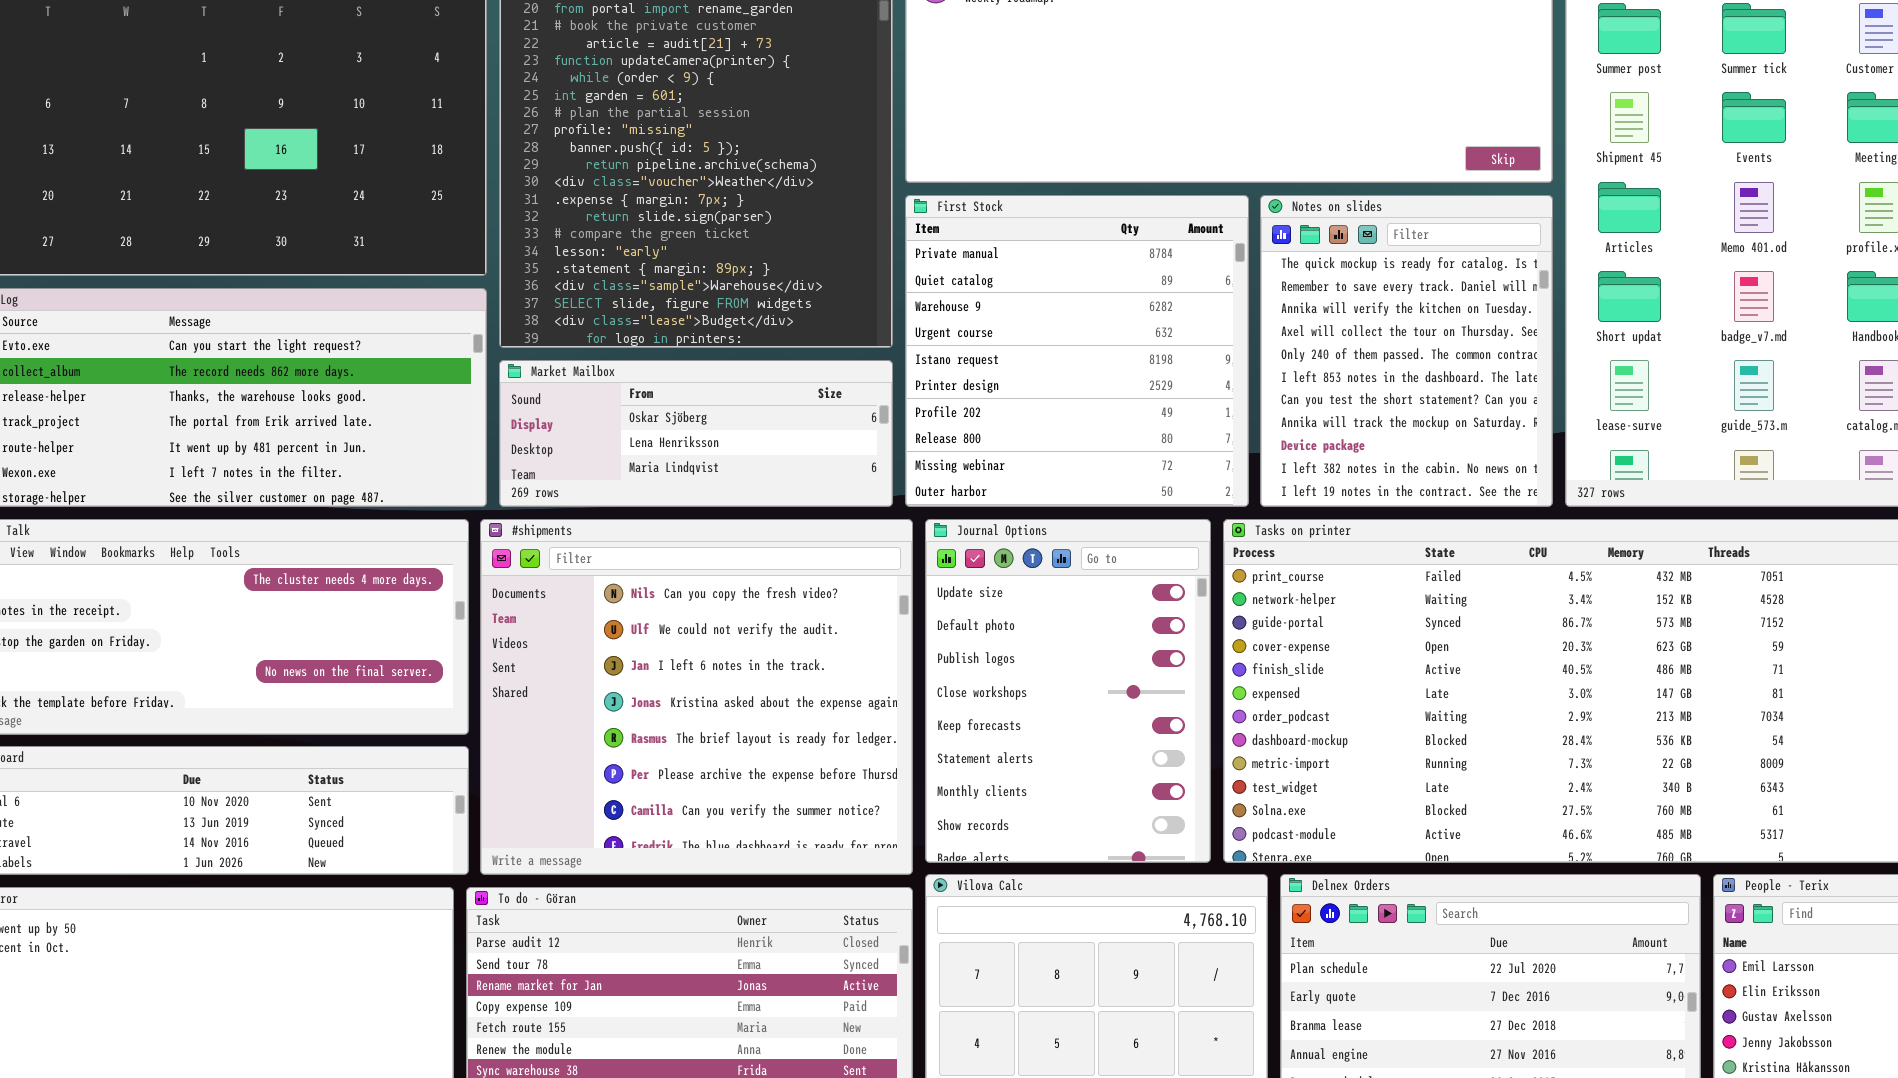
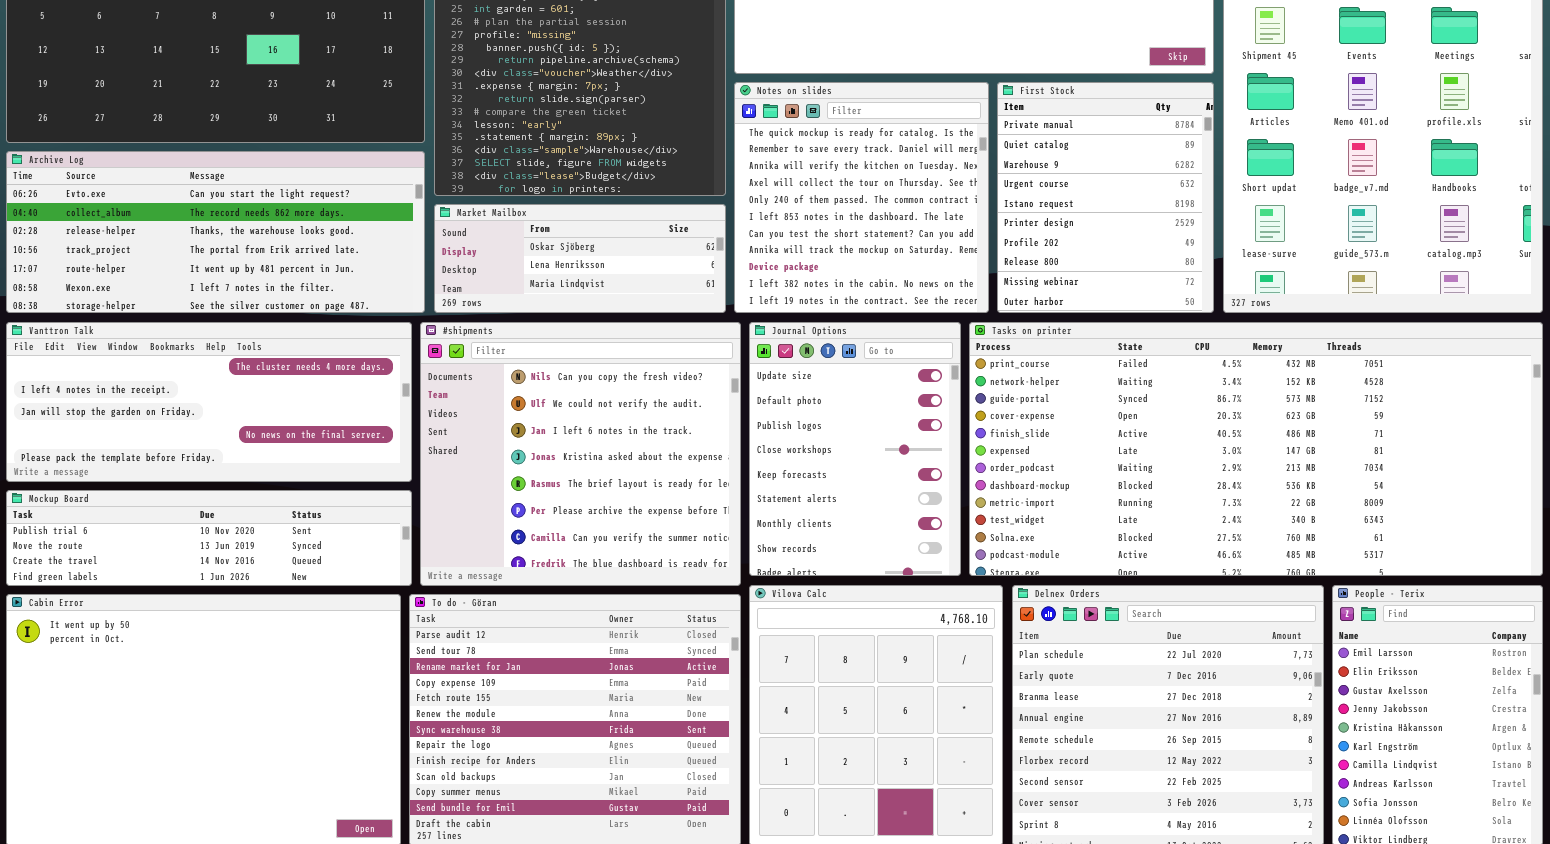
First Stock: [905,195,1249,507] -> [997,82,1214,313], moved, resized
Notes on slides: [1260,195,1553,507] -> [734,82,989,313], moved, resized

